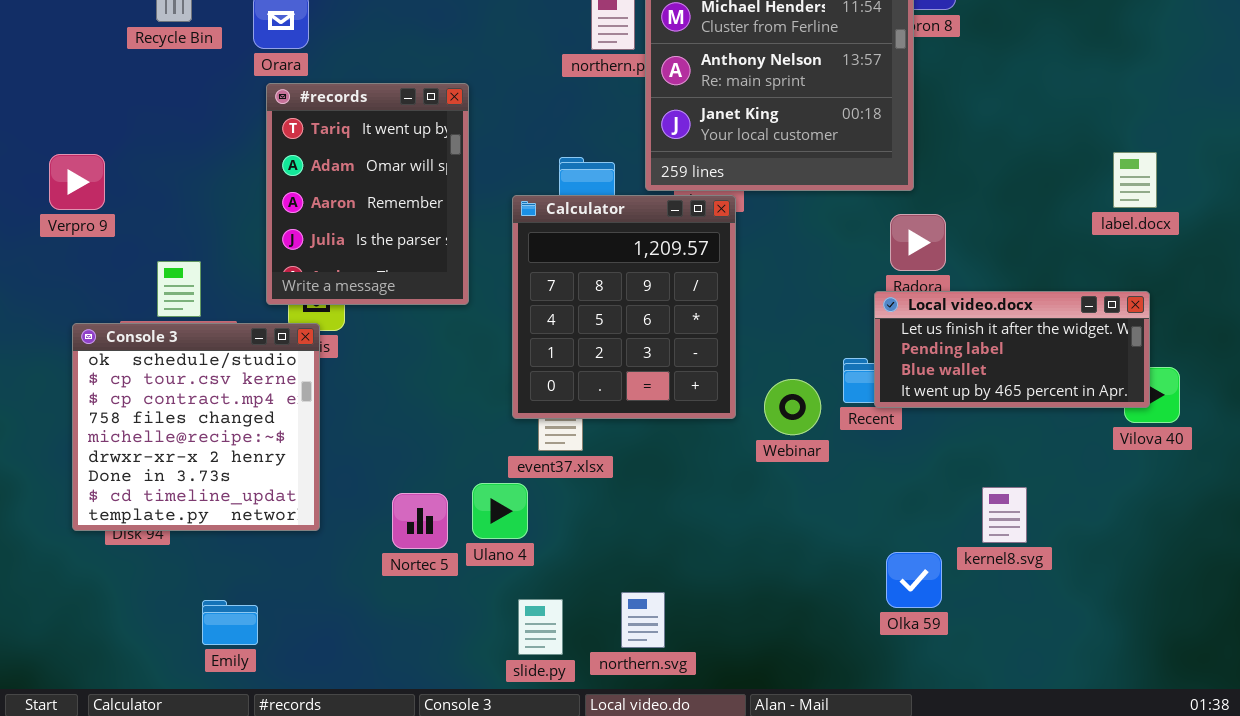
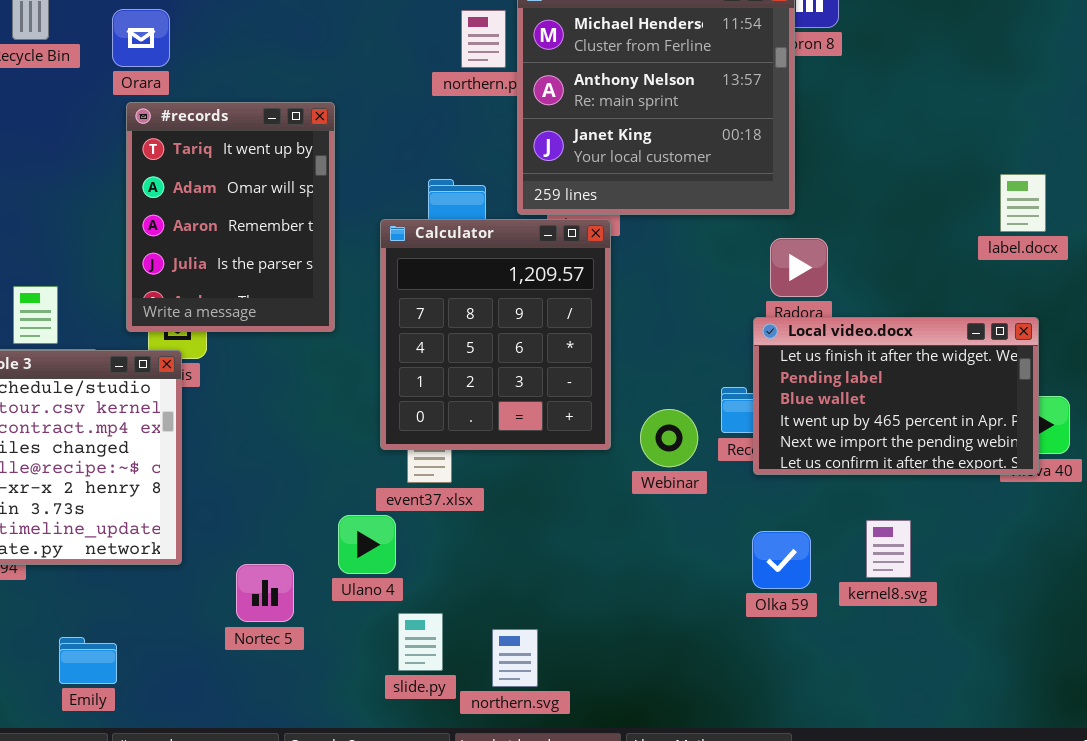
Local video.docx: [874,291,1150,408] -> [753,317,1039,475], resized
Nortec 5: [392,493,448,549] -> [236,564,294,622], moved
Olka 59: [886,552,942,608] -> [752,531,811,589], moved
slide.py: [518,599,563,655] -> [398,613,443,671], moved

